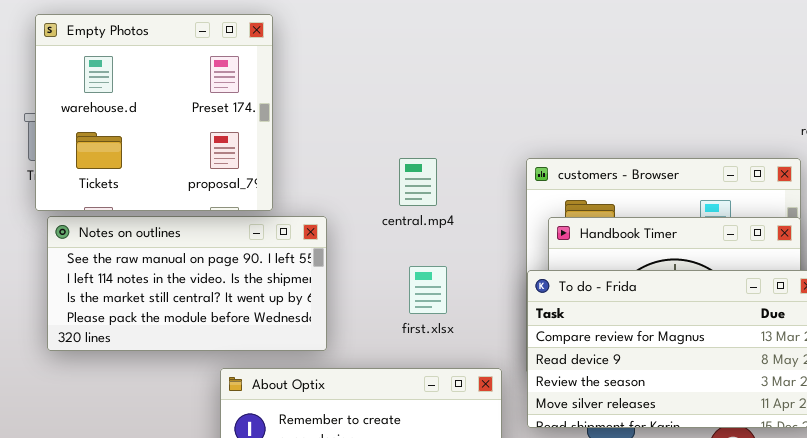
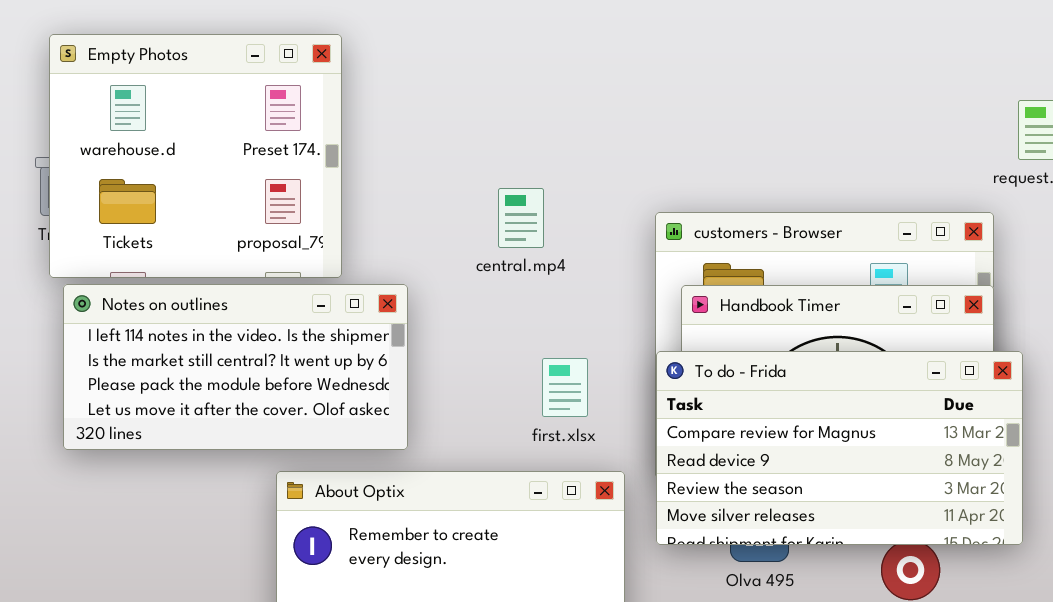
central.mp4: [399,158,437,206] -> [498,188,544,248], moved
Notes on outlines: [47,216,327,351] -> [63,284,408,450], scrolled down 1 row
first.xlsx: [409,266,447,314] -> [542,358,588,417], moved

